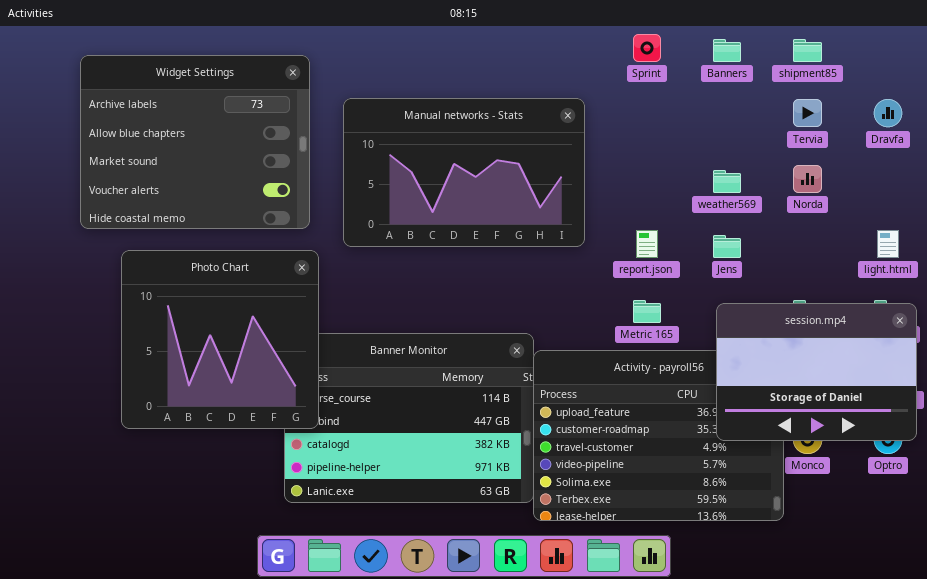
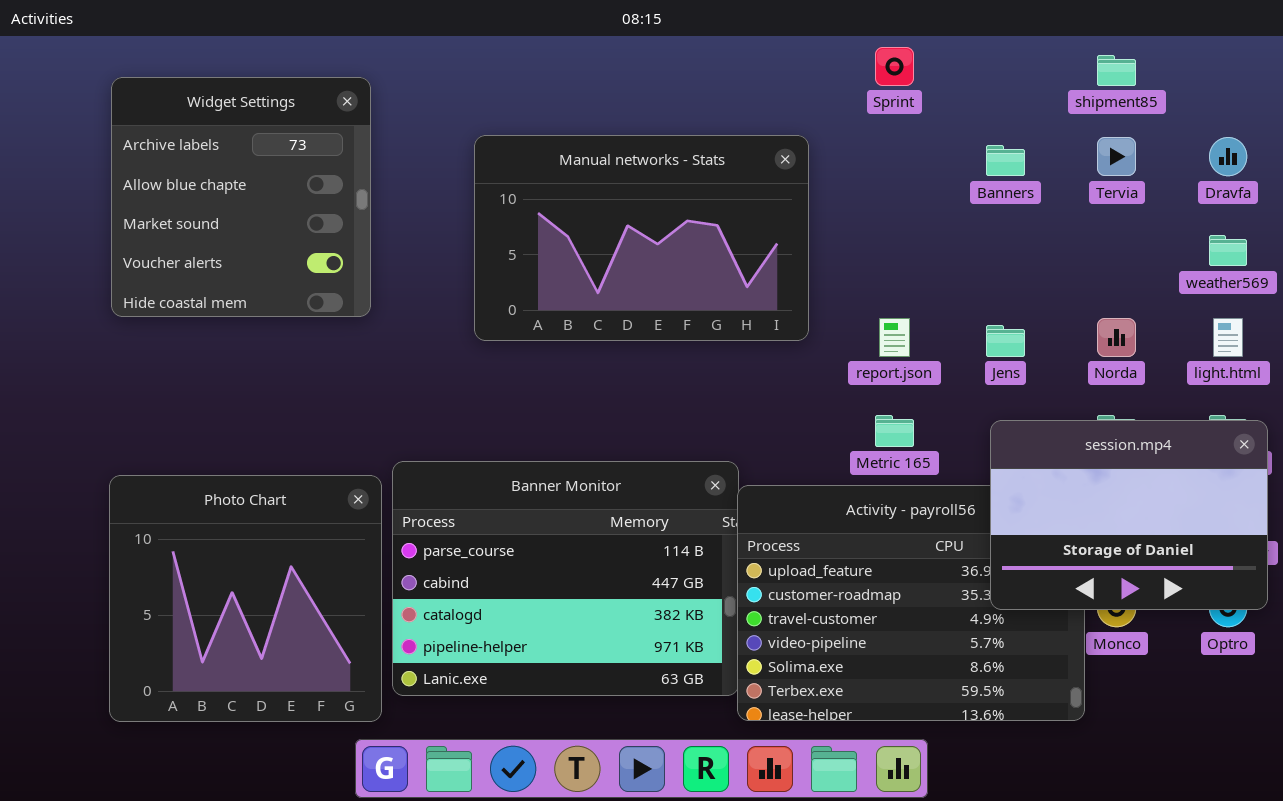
Banners: [713,39,741,62] -> [986,145,1025,176], moved
Widget Settings: [80,55,310,229] -> [111,77,371,317], resized
Norda: [793,165,822,193] -> [1097,318,1136,357], moved
weather569: [713,170,741,193] -> [1209,235,1247,266], moved
Photo Chart: [121,250,319,429] -> [109,475,382,722], moved

